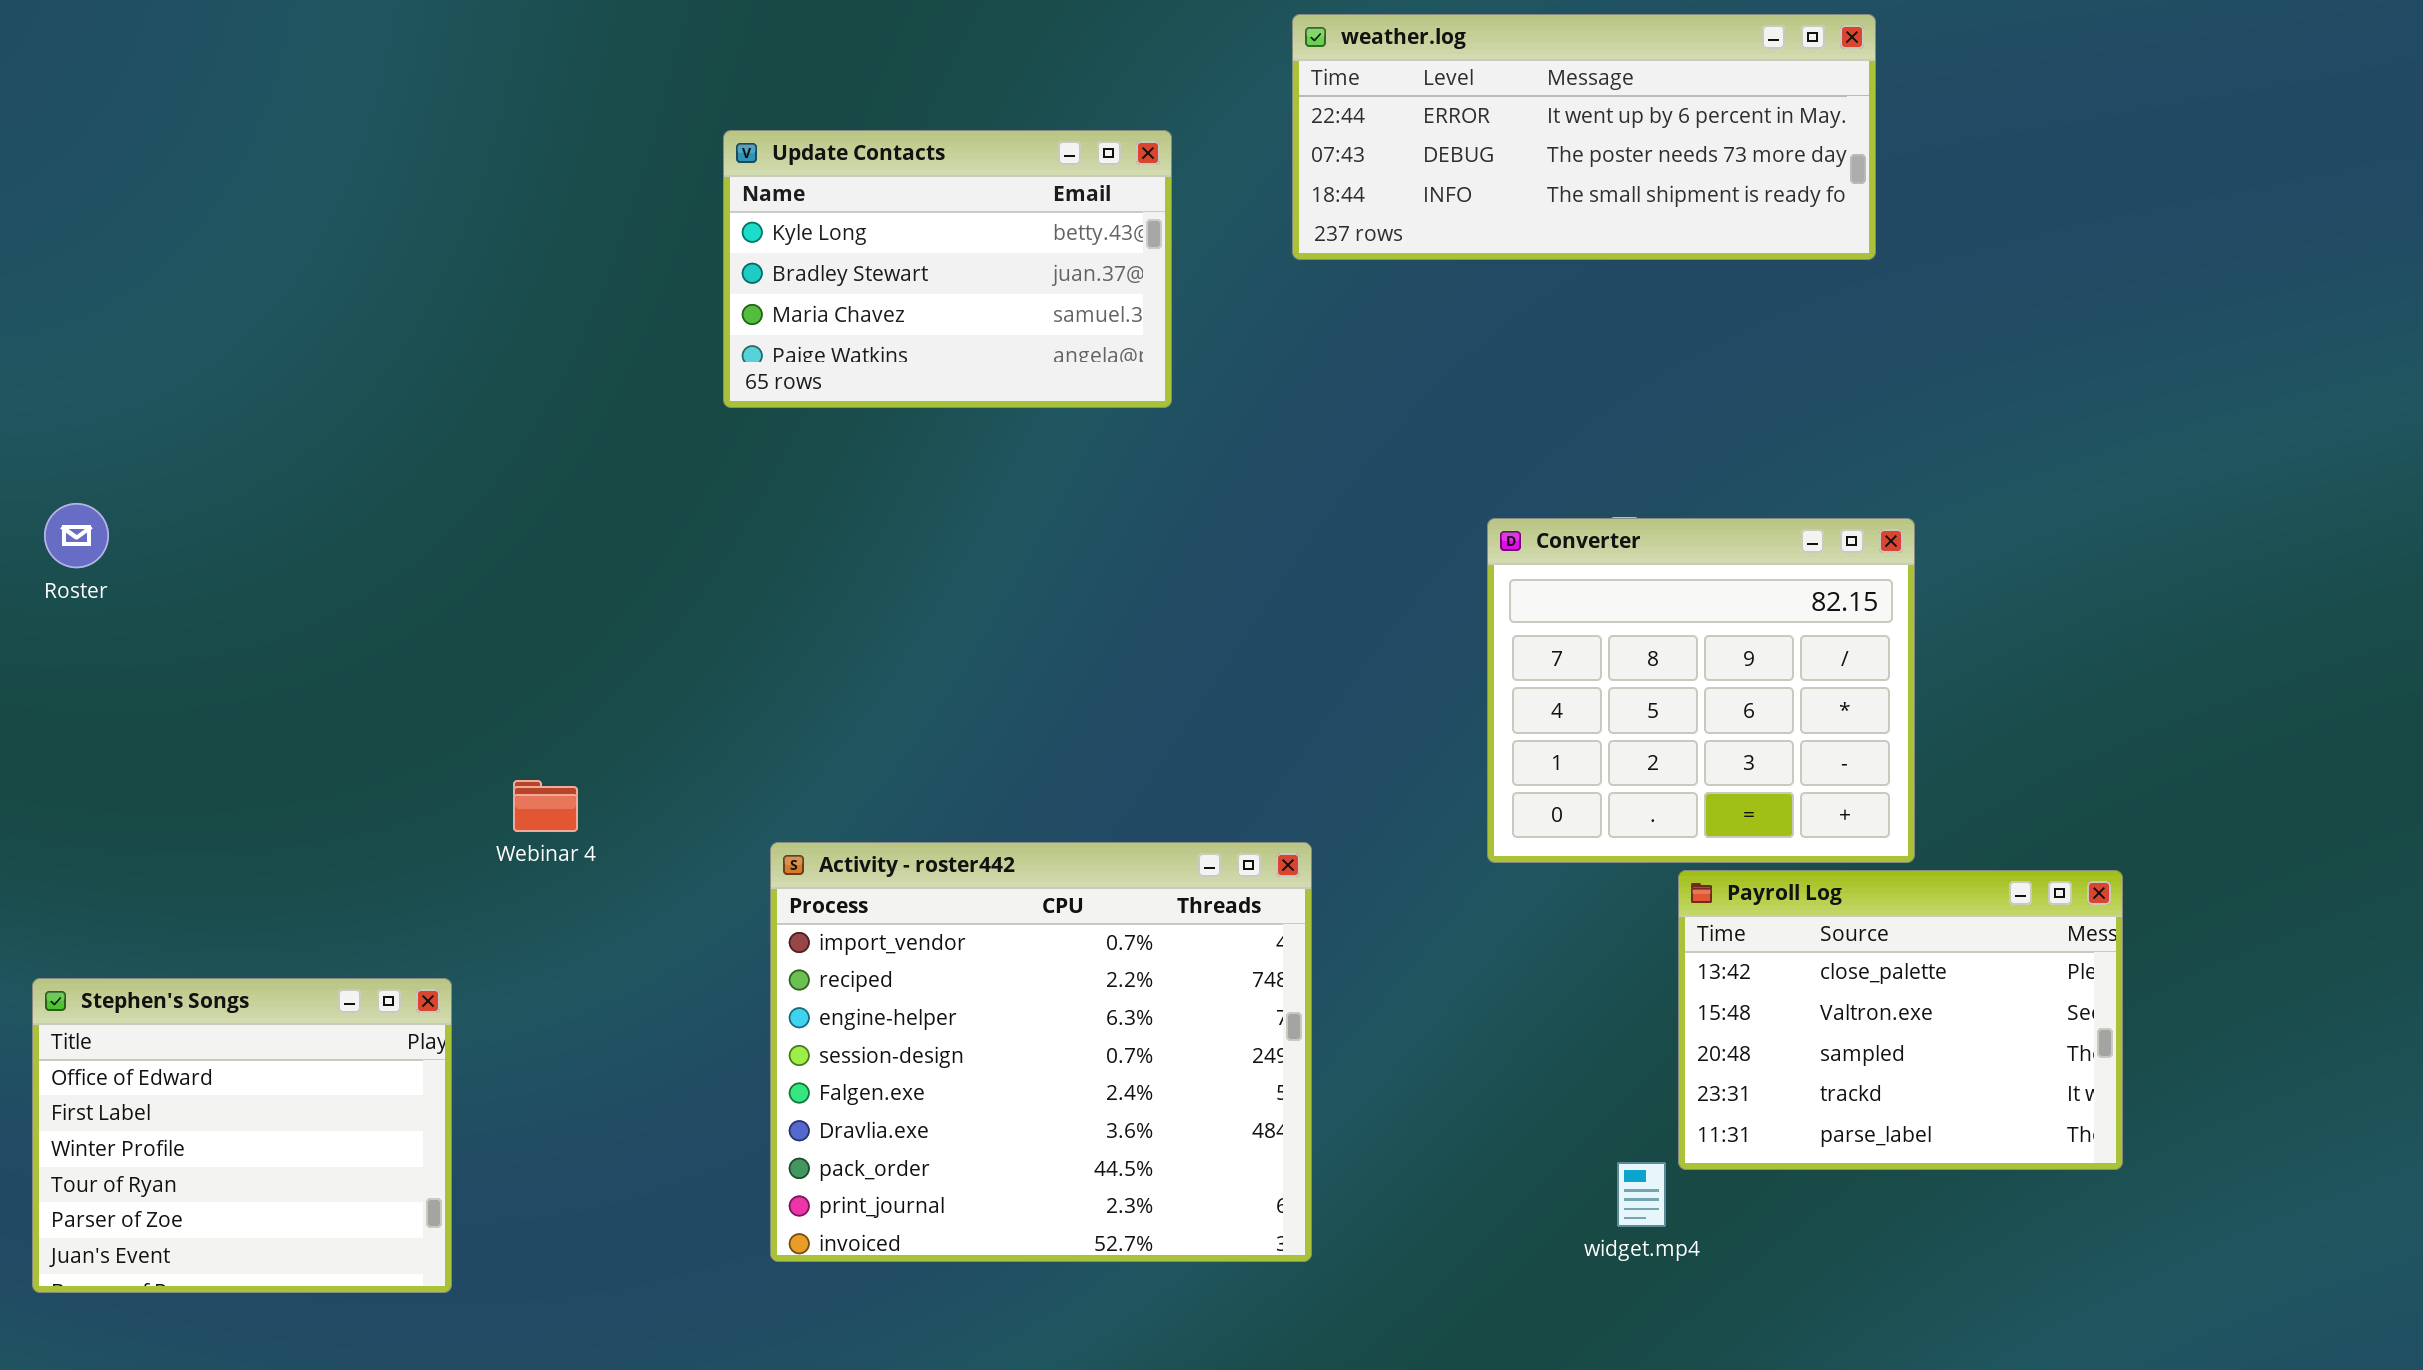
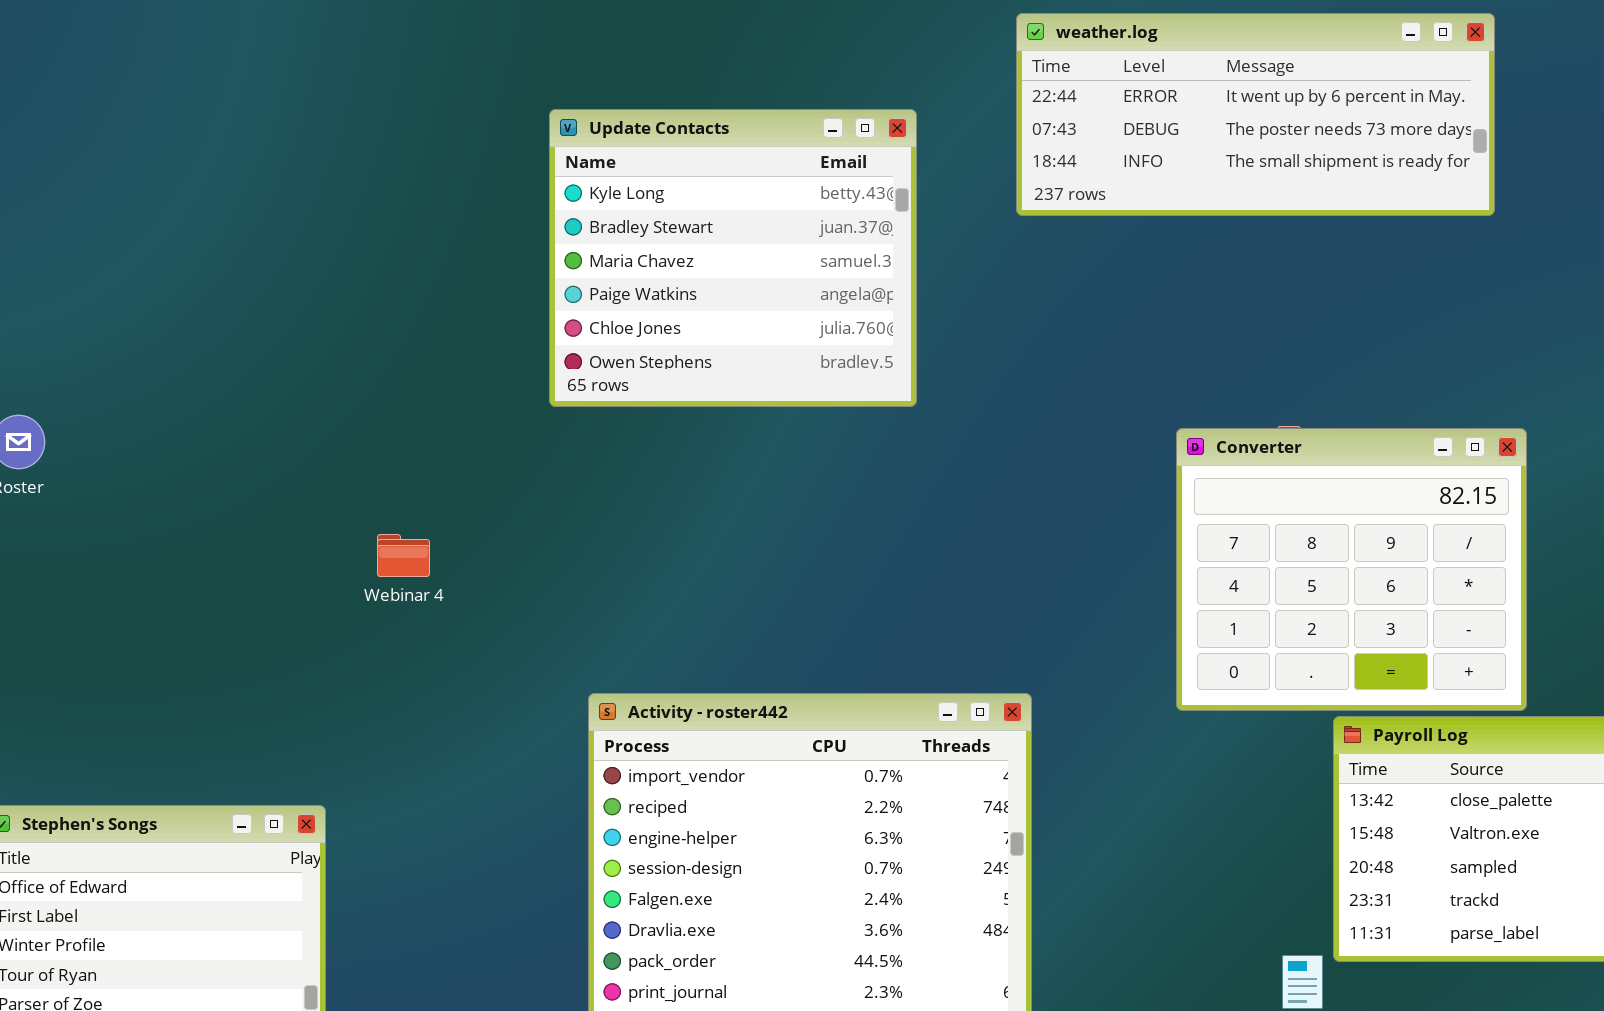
Update Contacts: [723,130,1172,408] -> [549,109,917,407], resized
Webinar 4: [513,780,578,832] -> [377,534,430,577], moved

